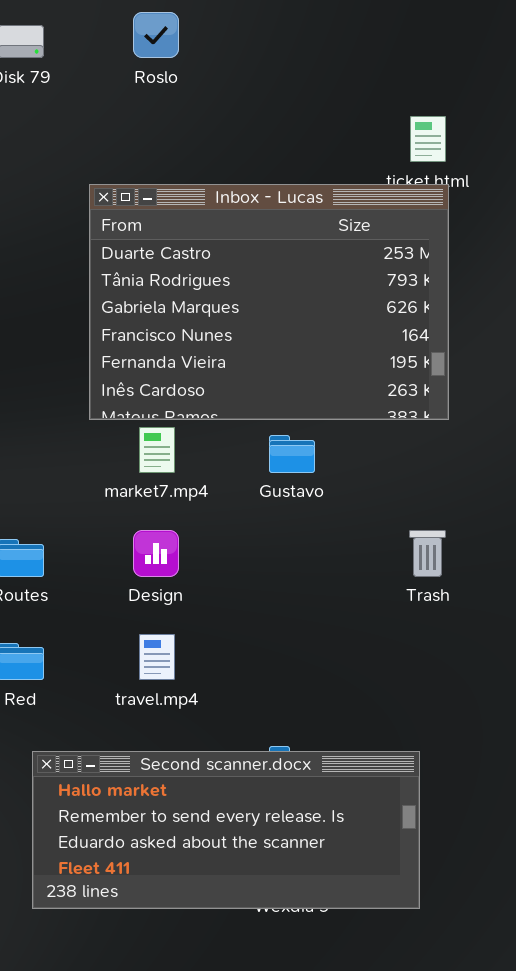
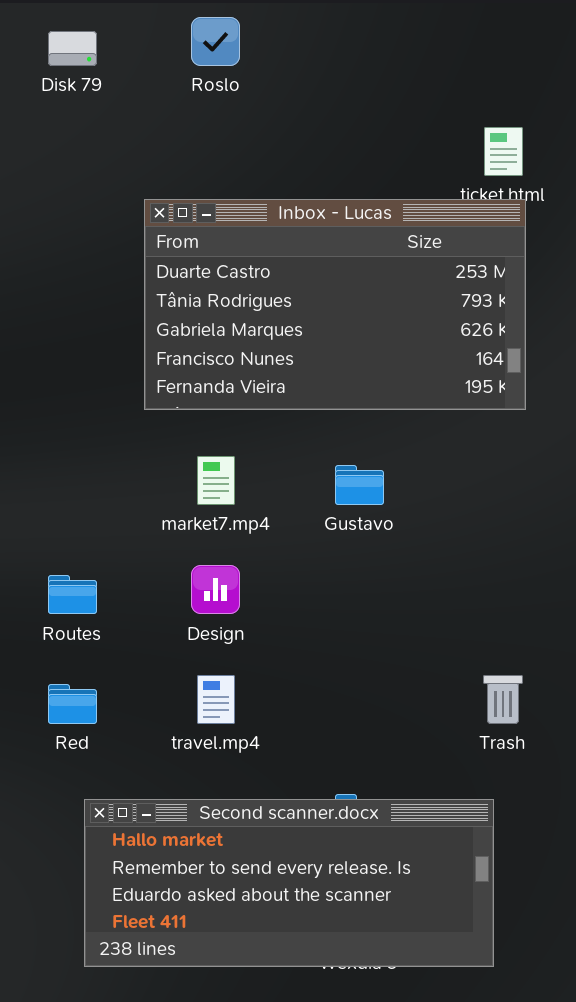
Inbox - Lucas: [89,184,449,420] -> [144,199,526,410], resized
Trash: [409,530,446,577] -> [483,675,523,724], moved

